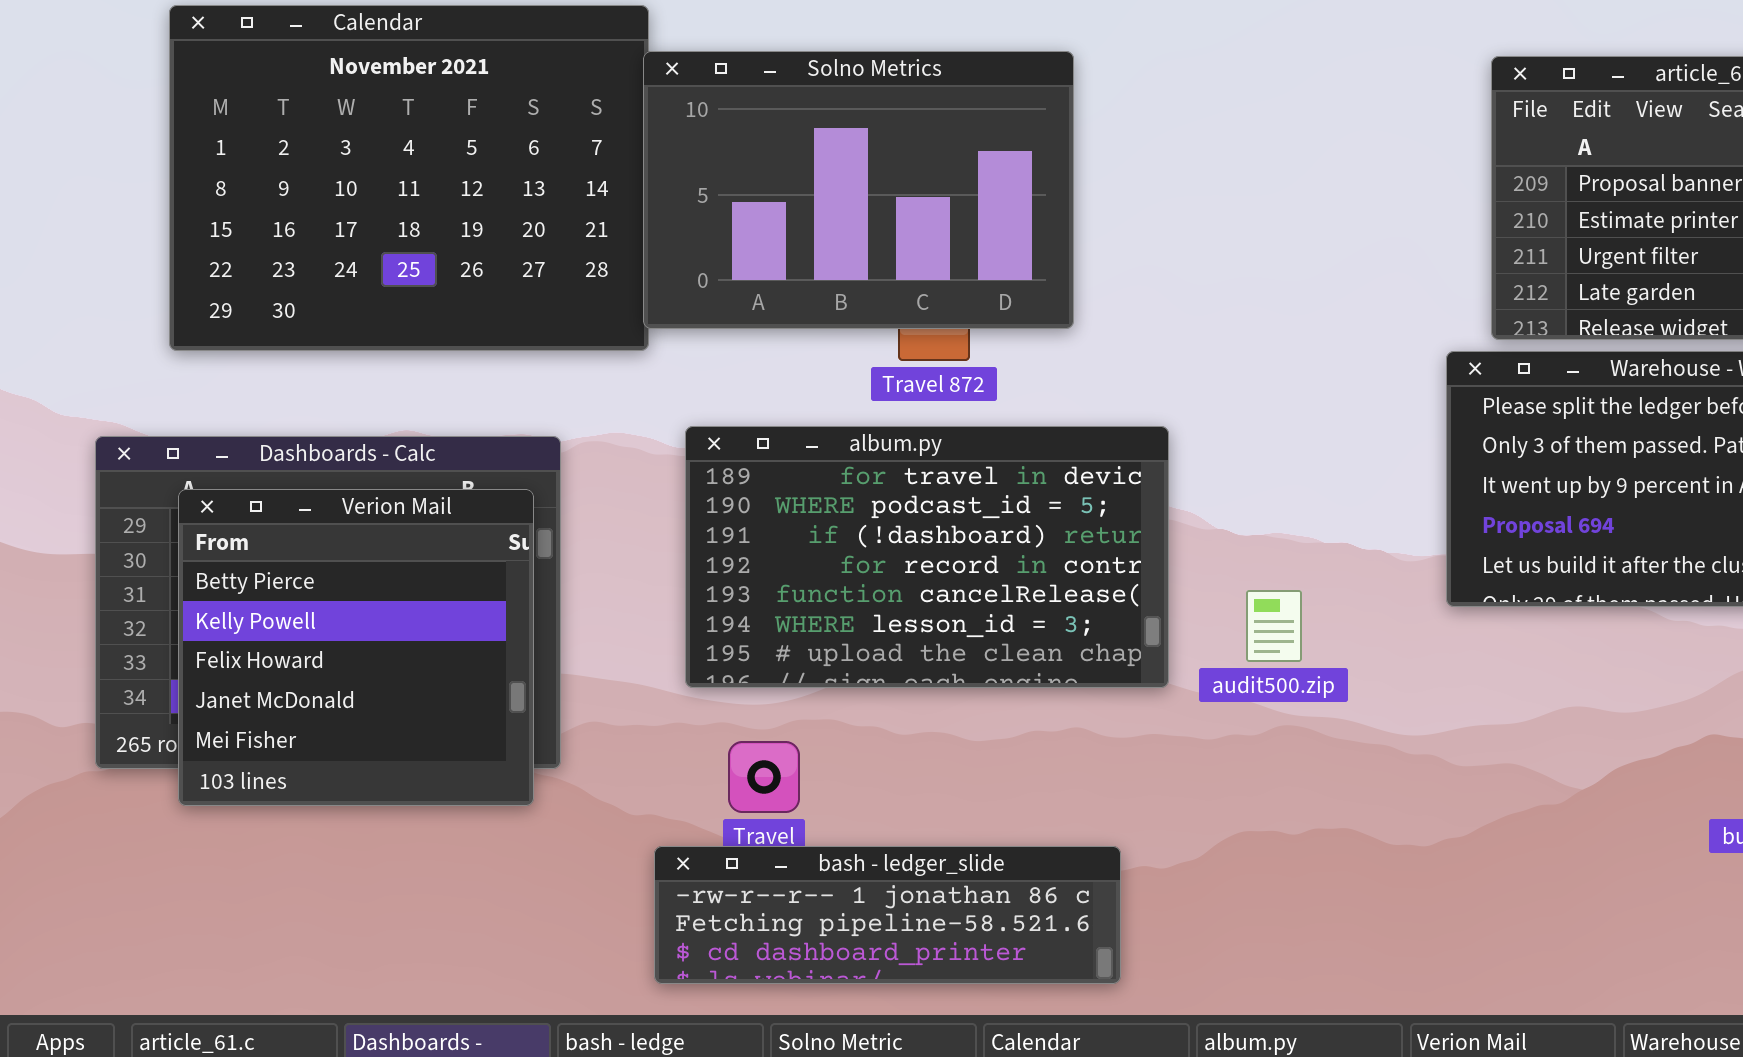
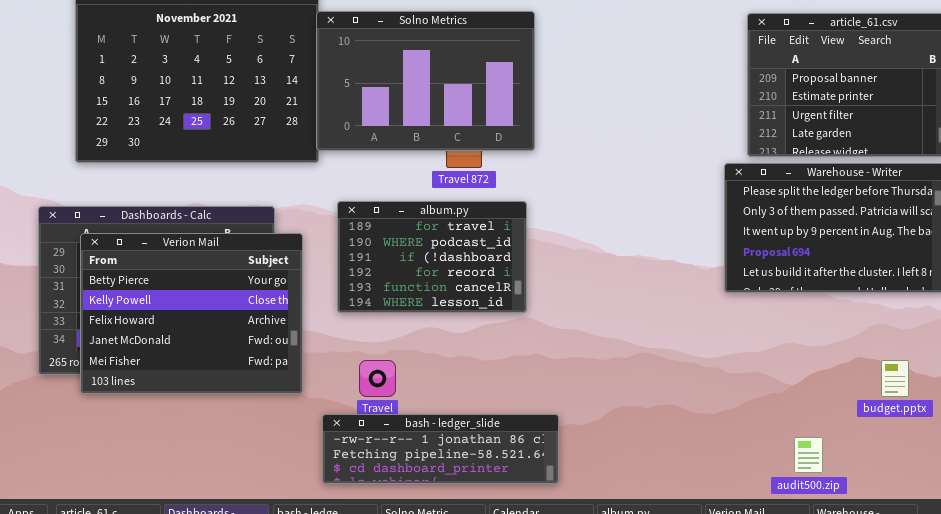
album.py: [685,426,1169,688] -> [337,201,527,313], resized
Verion Mail: [178,489,534,806] -> [80,233,303,394], resized
audit500.zip: [1246,590,1302,662] -> [794,437,823,473], moved

